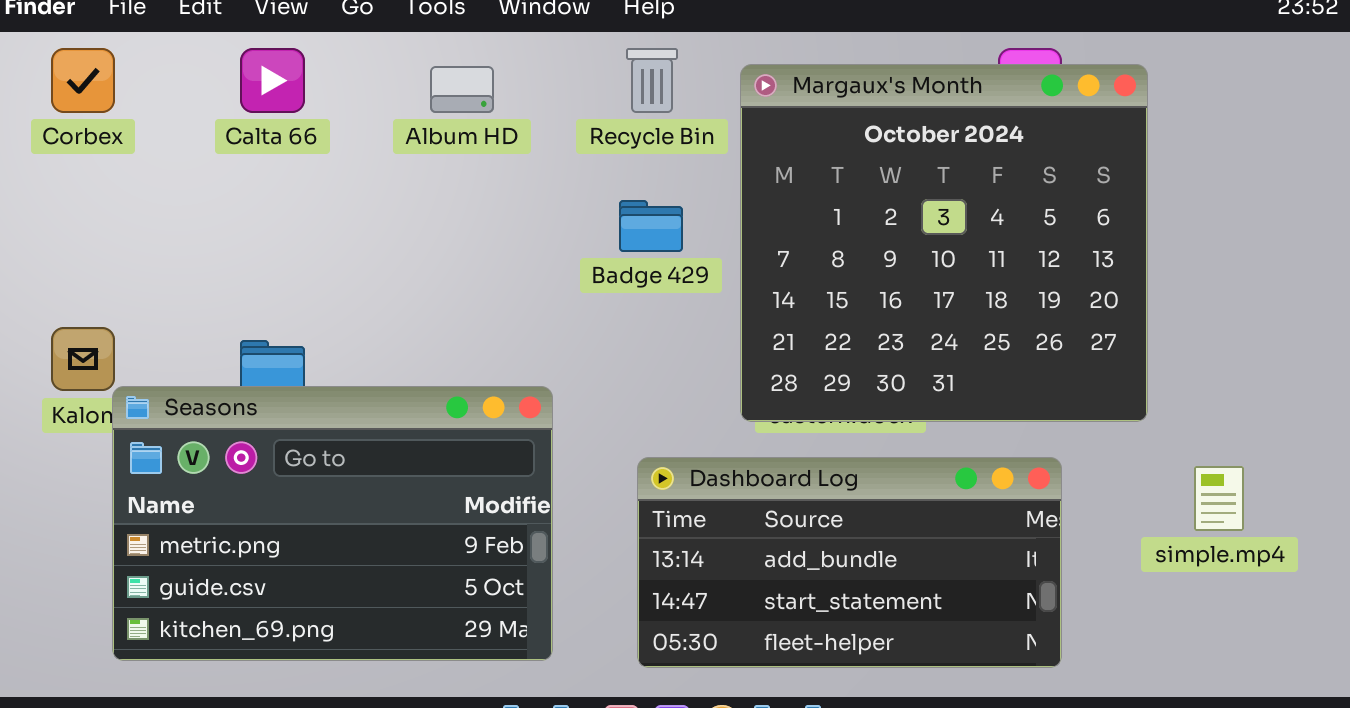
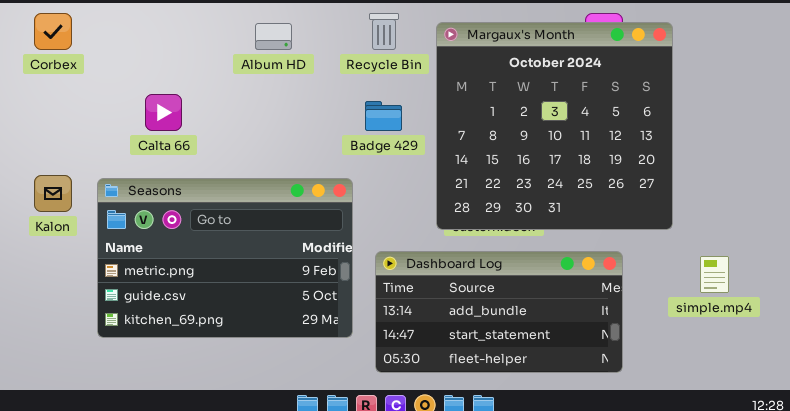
Calta 66: [240,48,305,113] -> [145,94,182,131], moved
Seasons: [112,386,553,661] -> [97,178,353,338], moved

